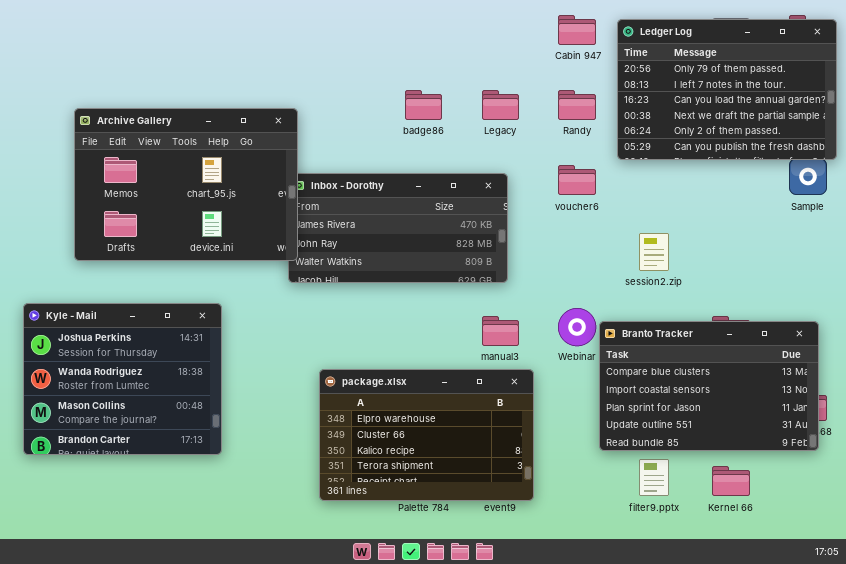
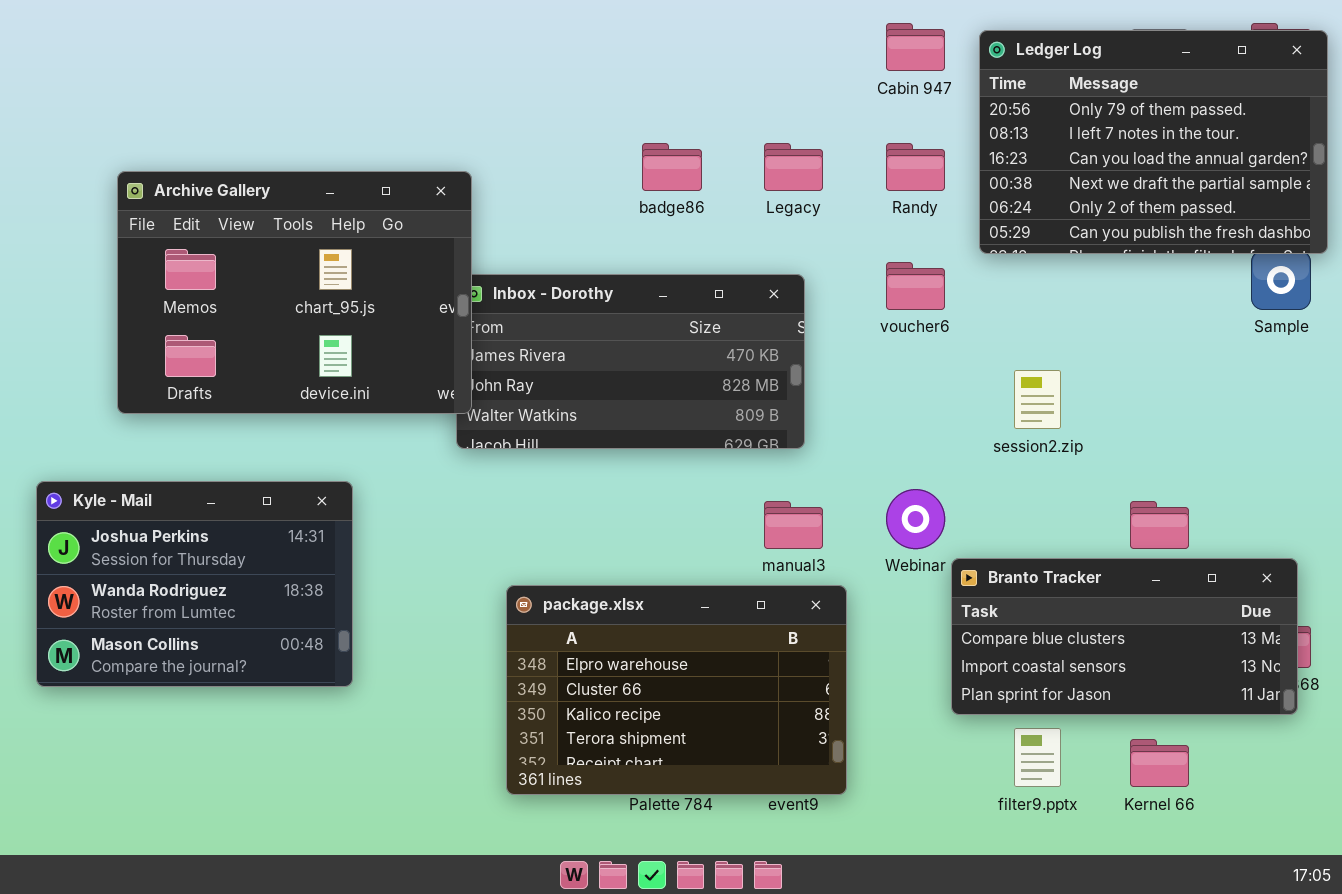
Kyle - Mail: [23,303,222,455] -> [36,481,353,687], resized
Branto Tracker: [599,321,819,451] -> [951,558,1298,715], resized

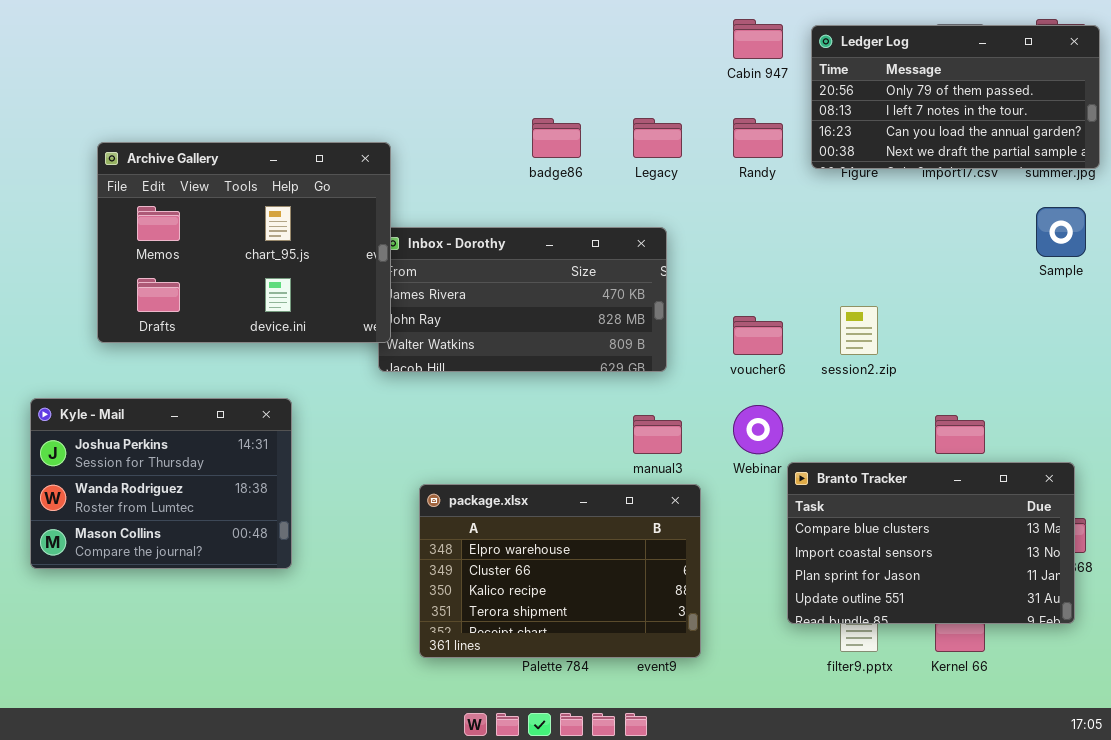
Ledger Log: [979,30,1328,254] -> [811,25,1100,169], resized
voucher6: [886,262,945,310] -> [733,316,783,355], moved
Branto Tracker: [951,558,1298,715] -> [787,462,1075,624], resized

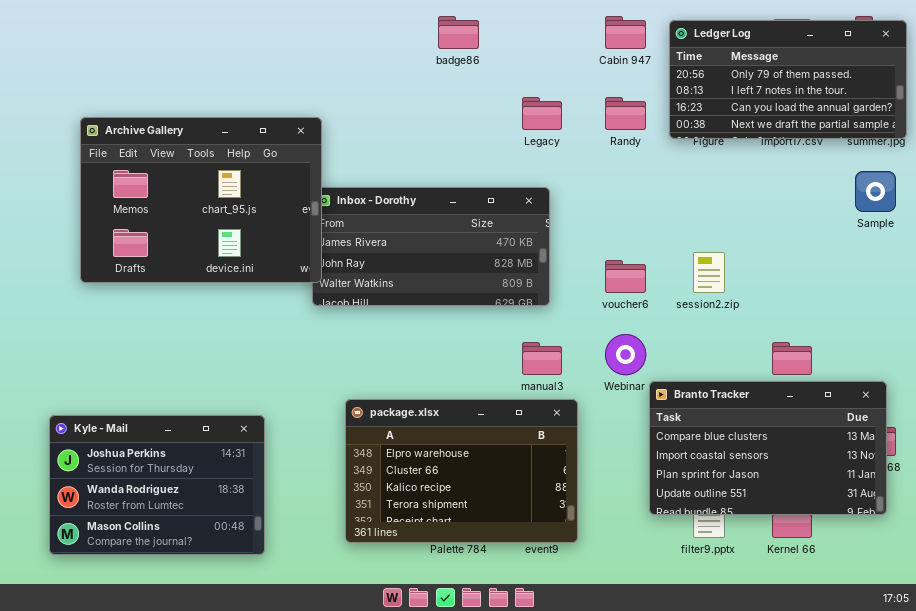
badge86: [532,118,581,158] -> [438,16,479,49], moved
Kyle - Mail: [30,398,292,569] -> [49,415,265,555], moved

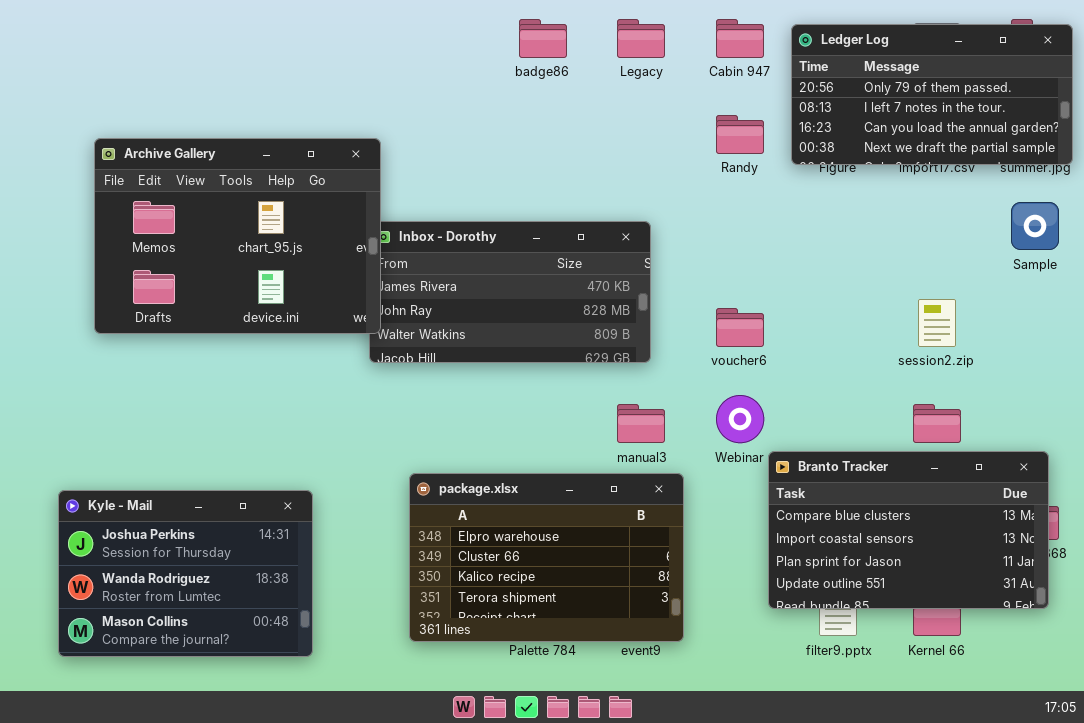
Legacy: [522,97,562,130] -> [617,19,665,58], moved
session2.zip: [693,252,725,293] -> [918,299,956,347], moved

